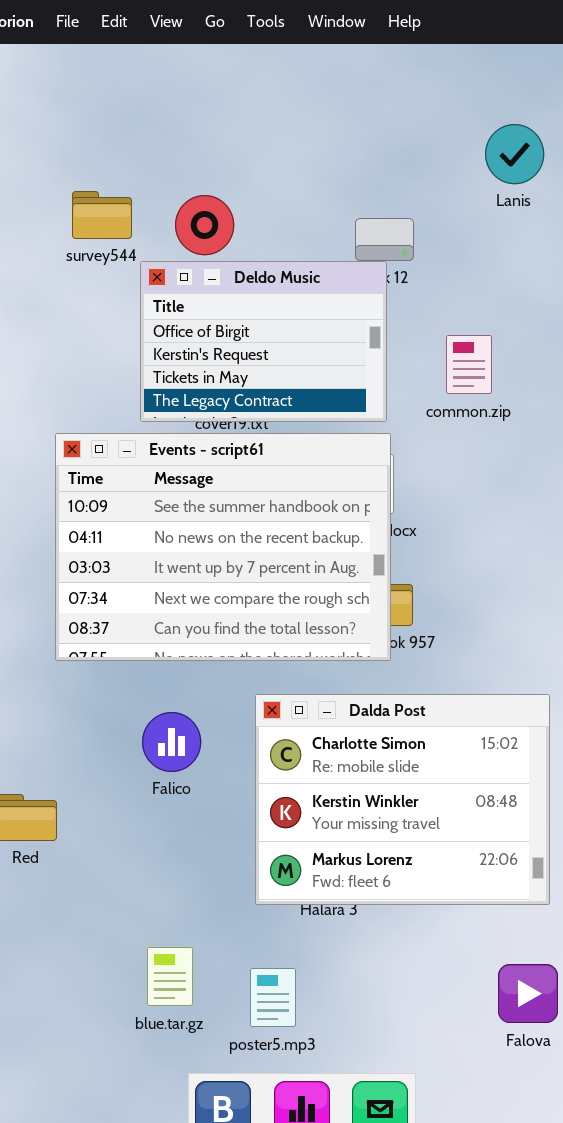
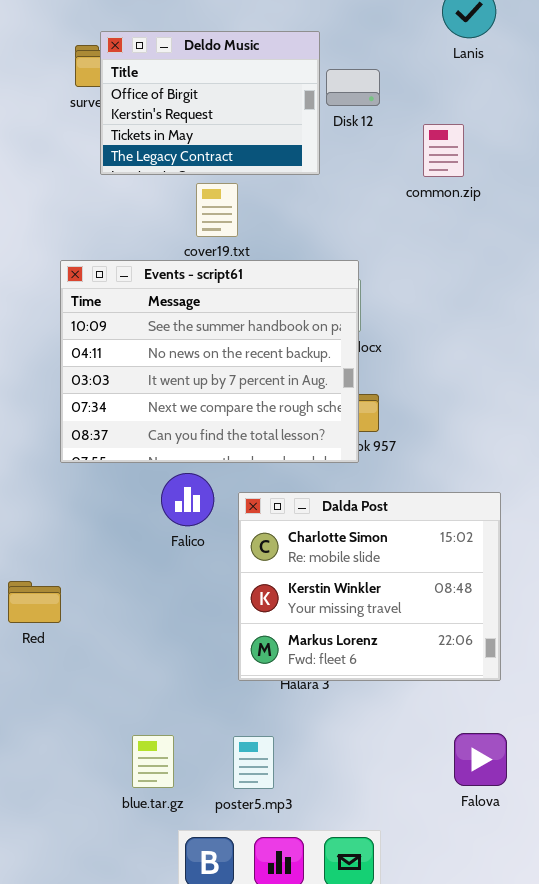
Deldo Music: [140,261,387,422] -> [100,31,320,175], moved
common.zip: [446,335,492,394] -> [423,124,464,177], moved
Falico: [142,712,201,772] -> [161,473,214,526], moved
blue.tar.gz: [147,947,193,1006] -> [132,735,174,788], moved

